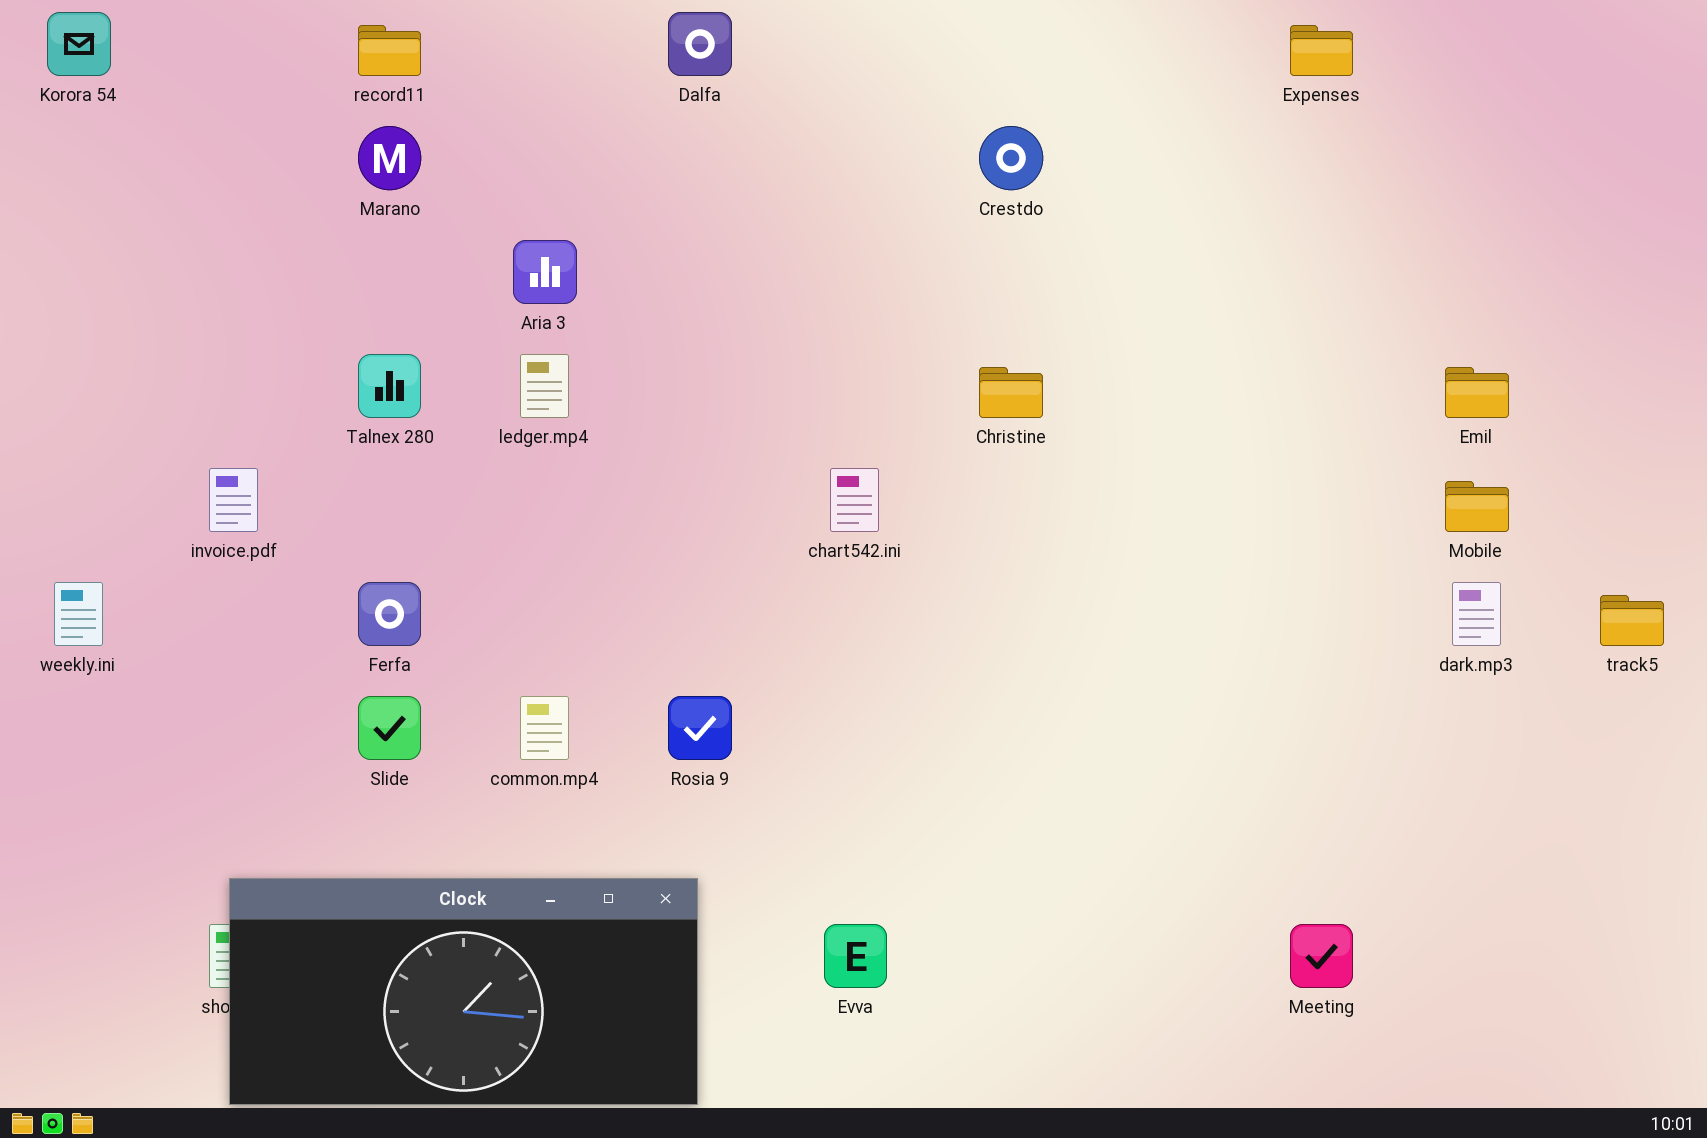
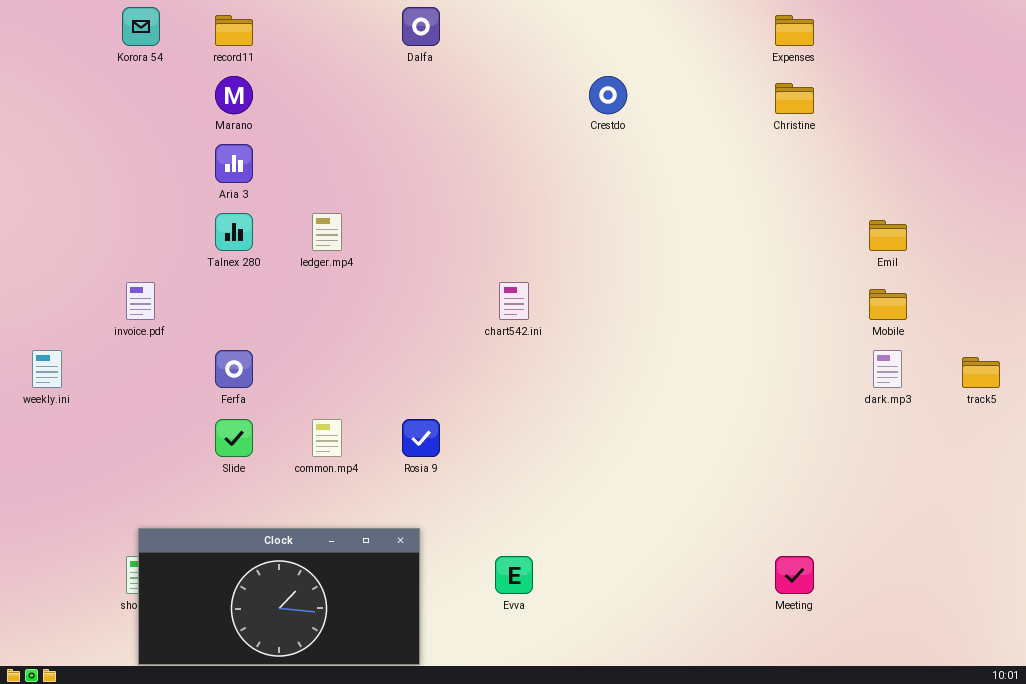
Korora 54: [47,12,111,76] -> [122,7,160,46], moved
Aria 3: [513,240,577,304] -> [215,144,253,183], moved
Christine: [979,367,1043,418] -> [775,83,814,114], moved

